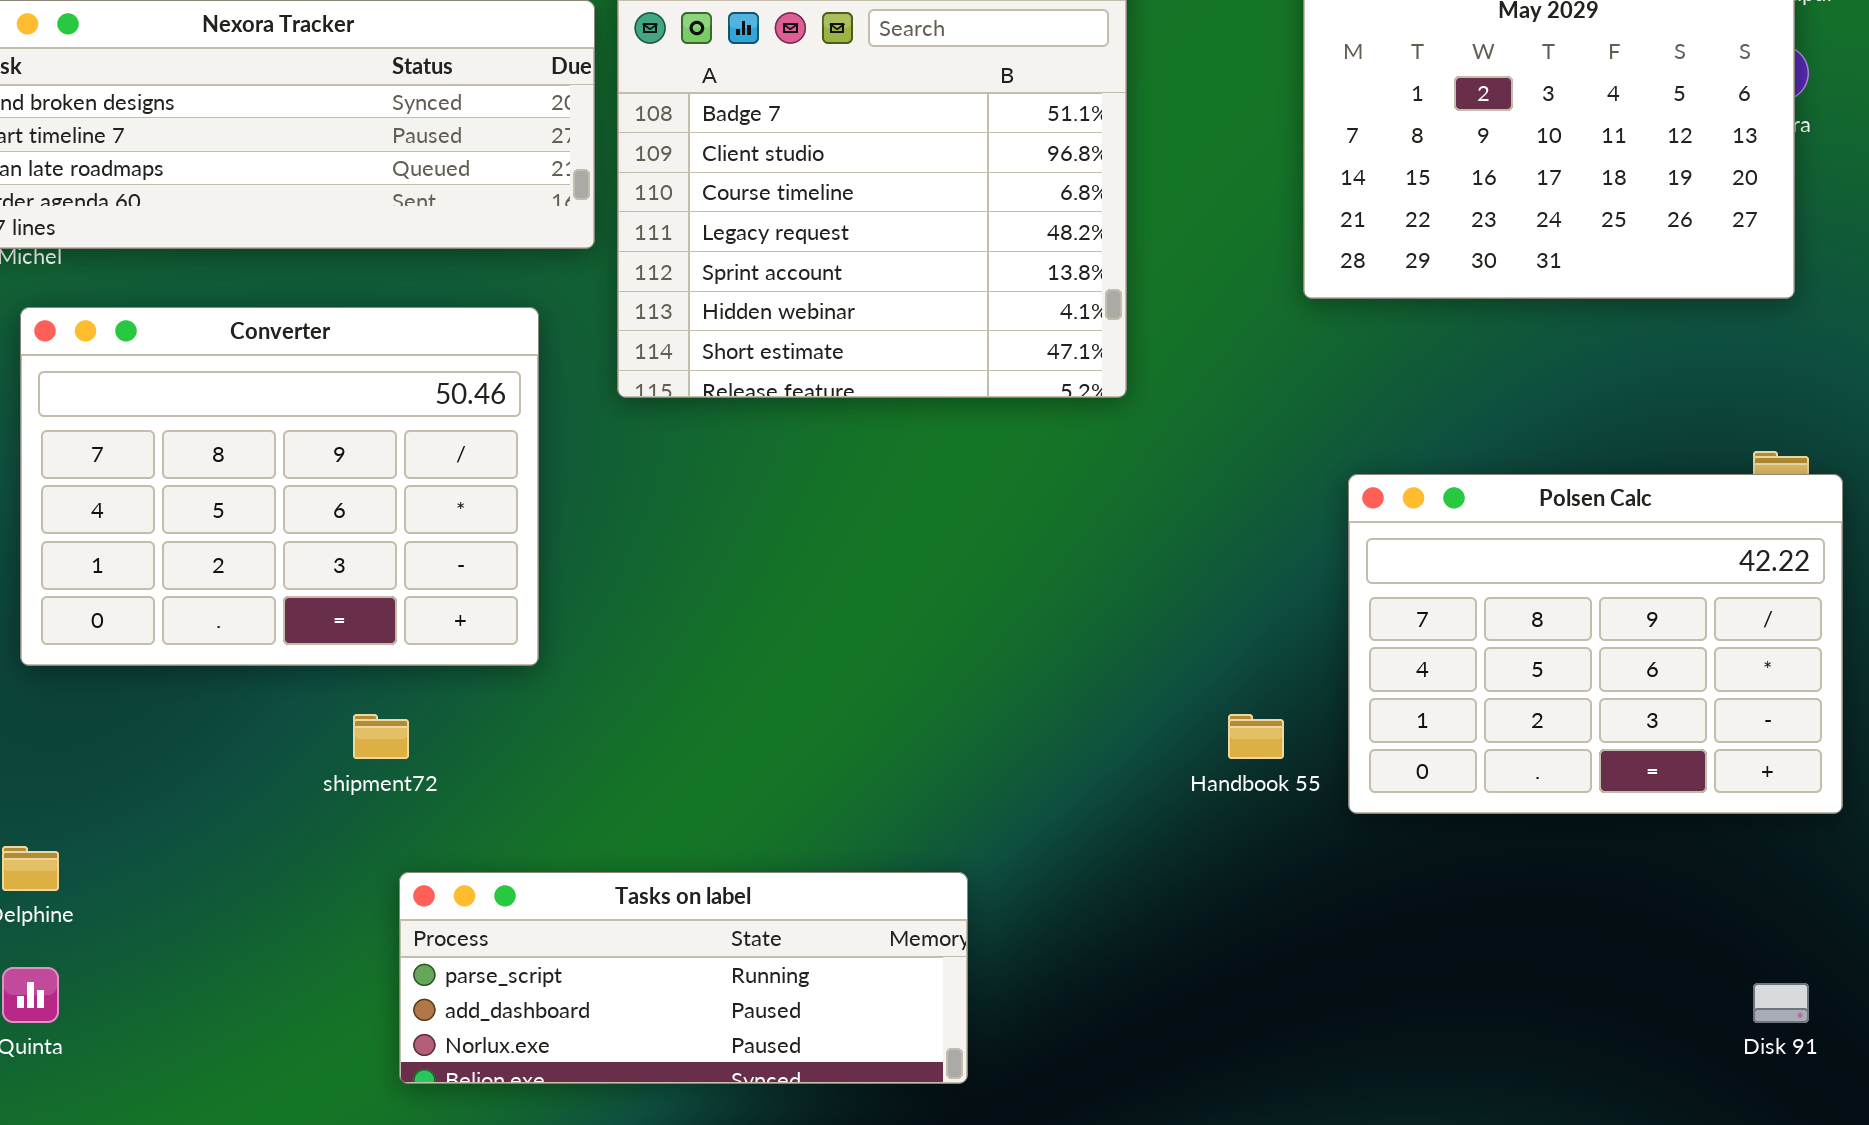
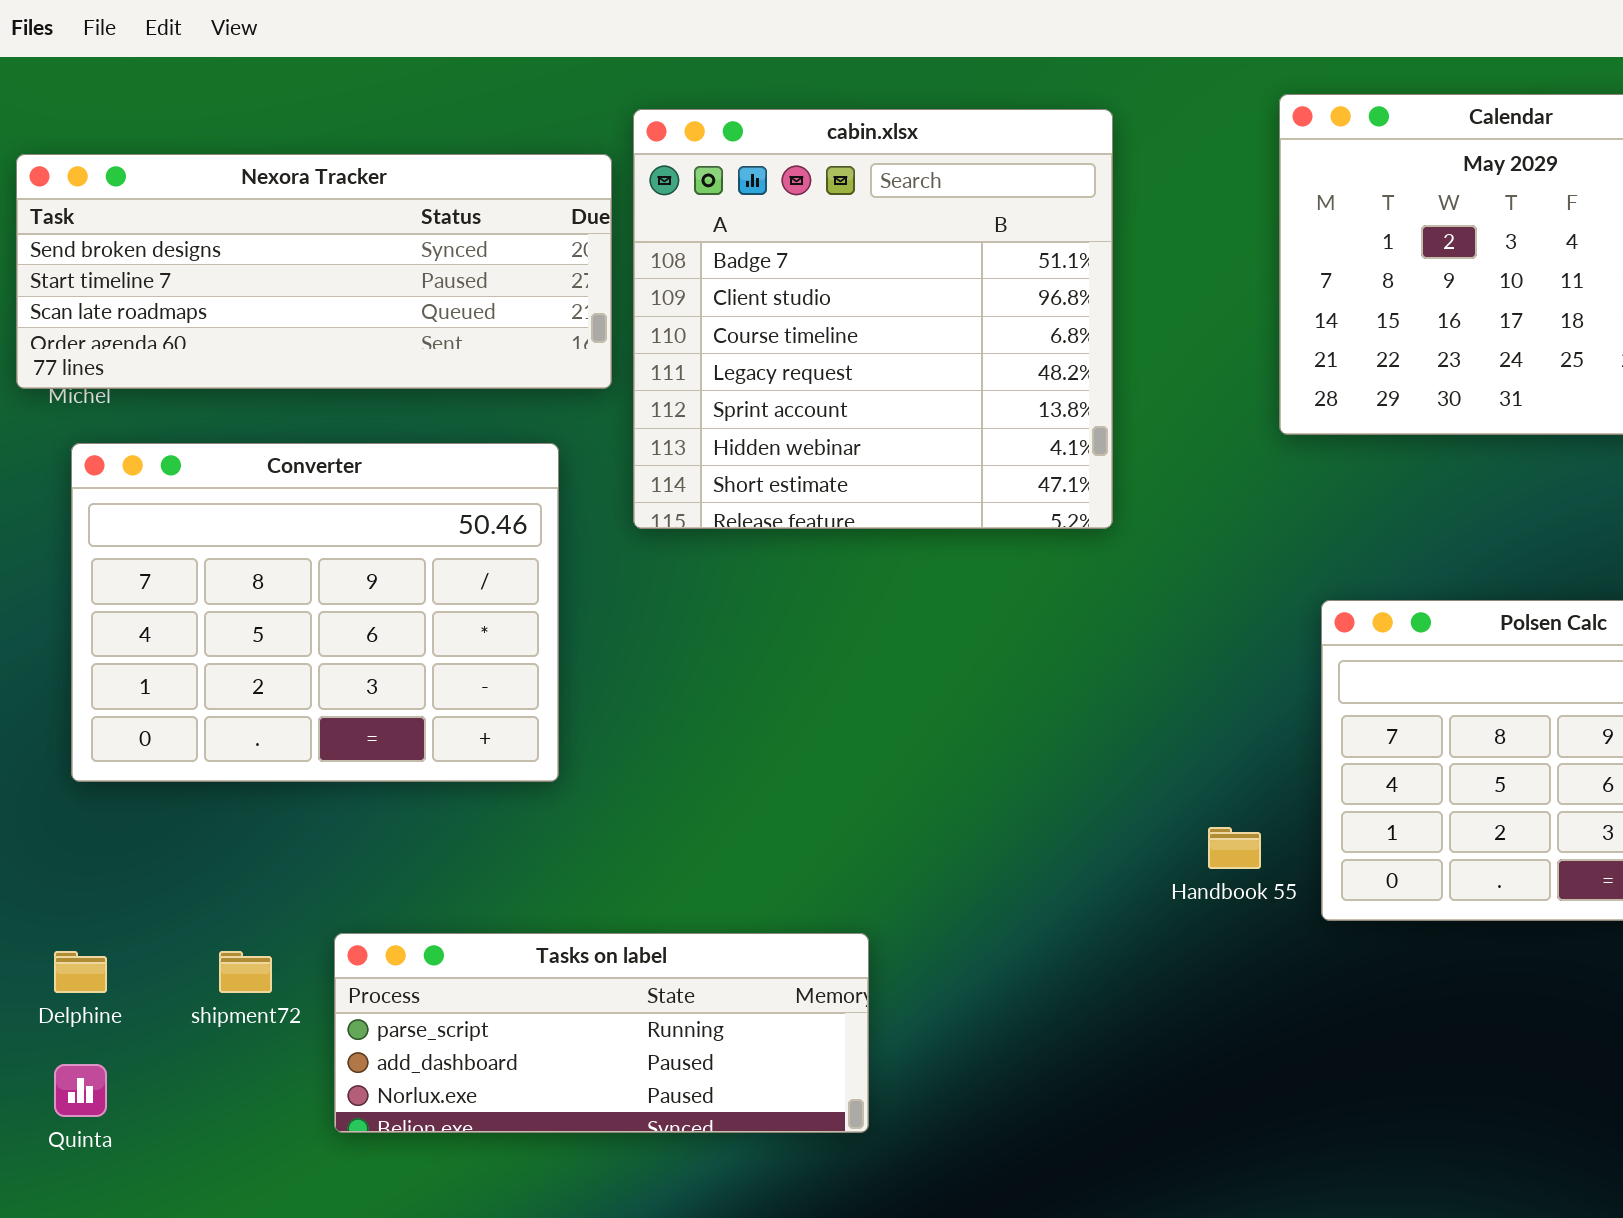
shipment72: [353,714,409,759] -> [219,951,272,993], moved
Tasks on label: [399,872,968,1084] -> [334,933,869,1133], moved

